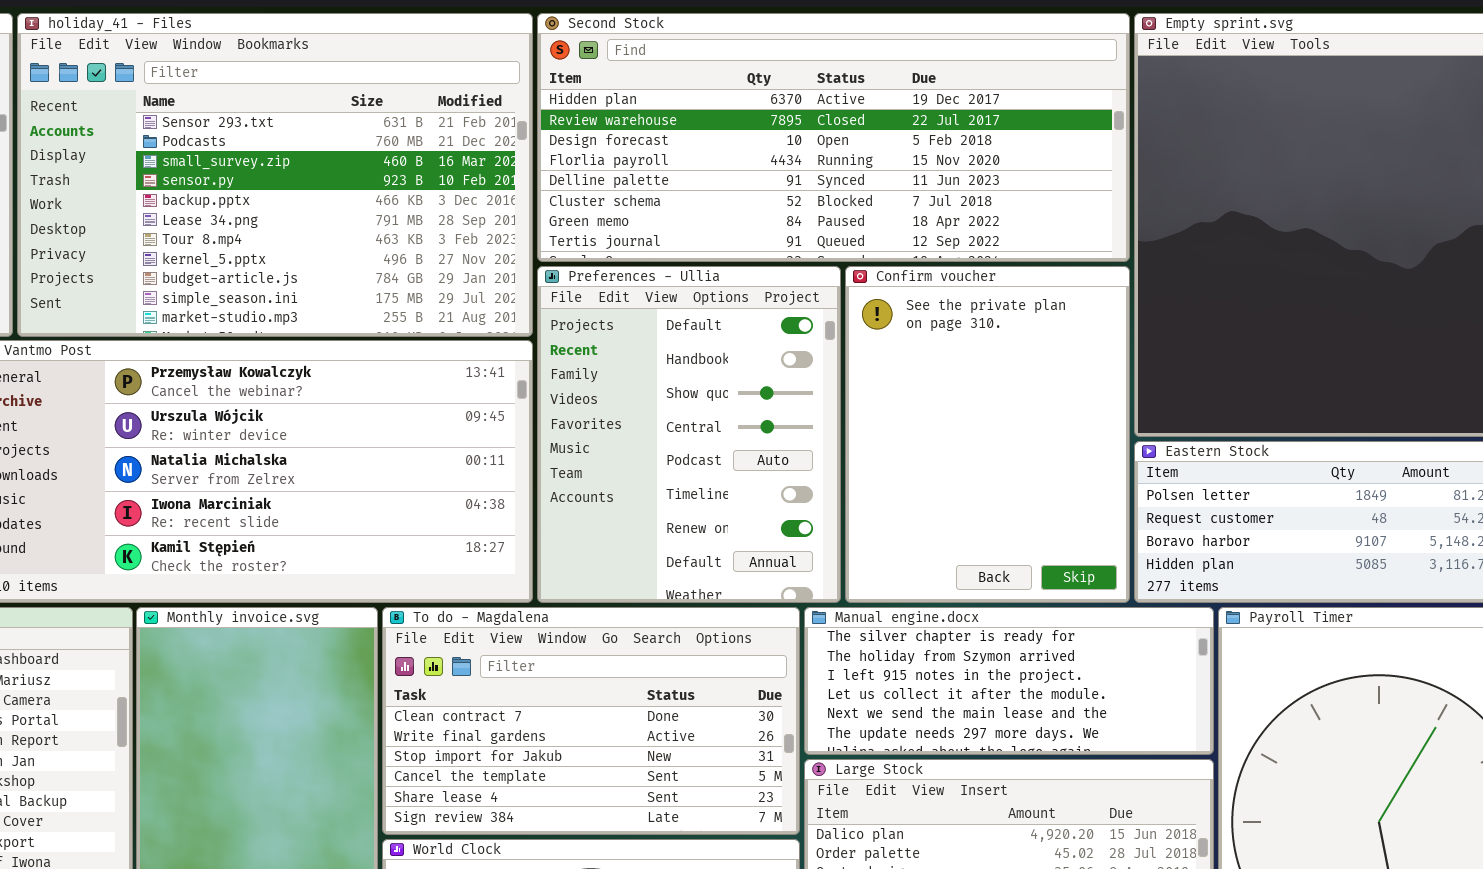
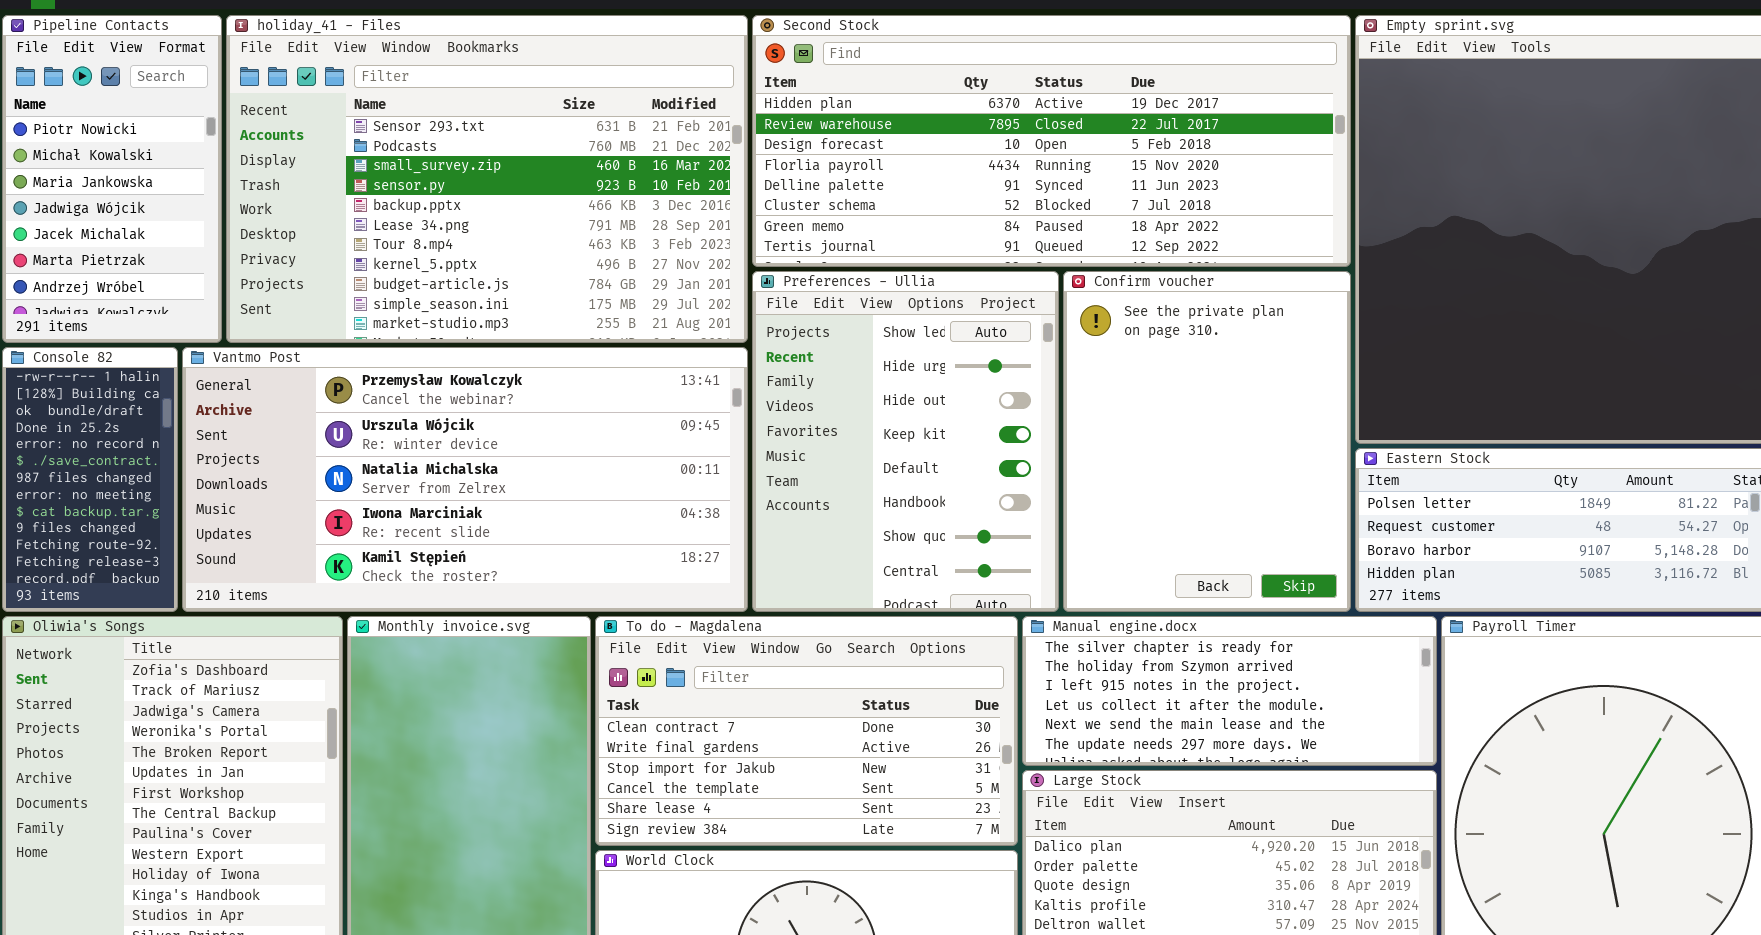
Preferences - Ullia: [537,266,841,603] -> [752,271,1059,612], scrolled up 4 rows

